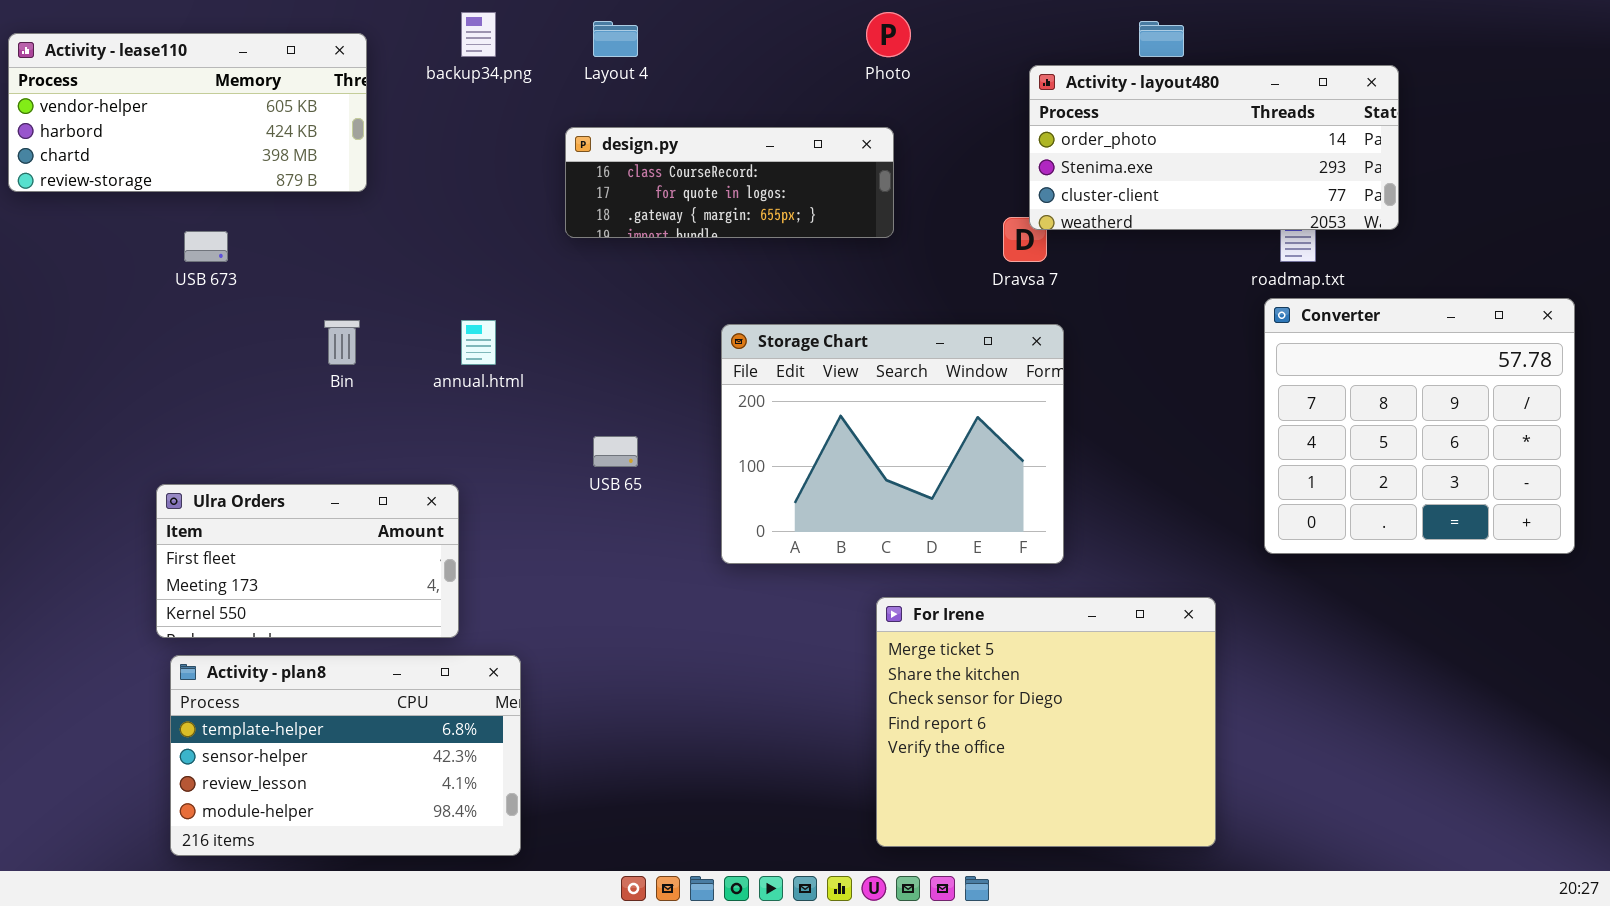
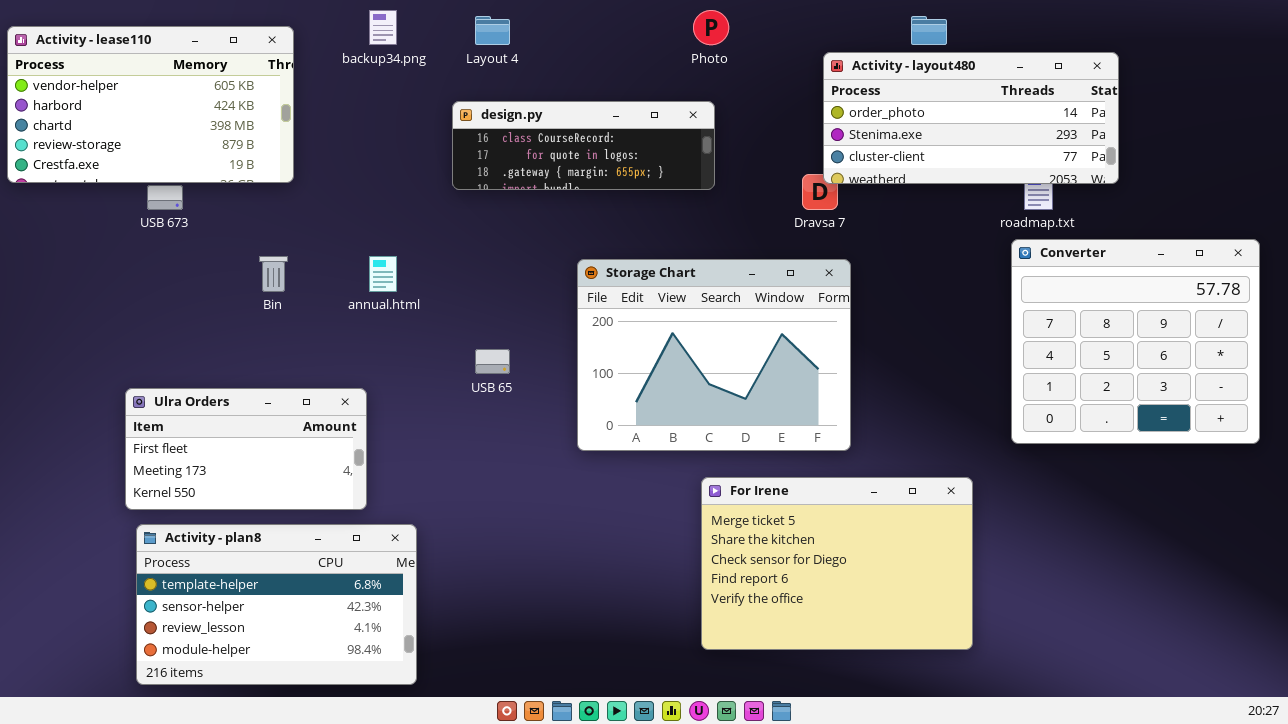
Activity - lease110: [8,33,367,192] -> [7,26,294,183], resized
For Irene: [876,597,1216,847] -> [701,477,973,650], resized

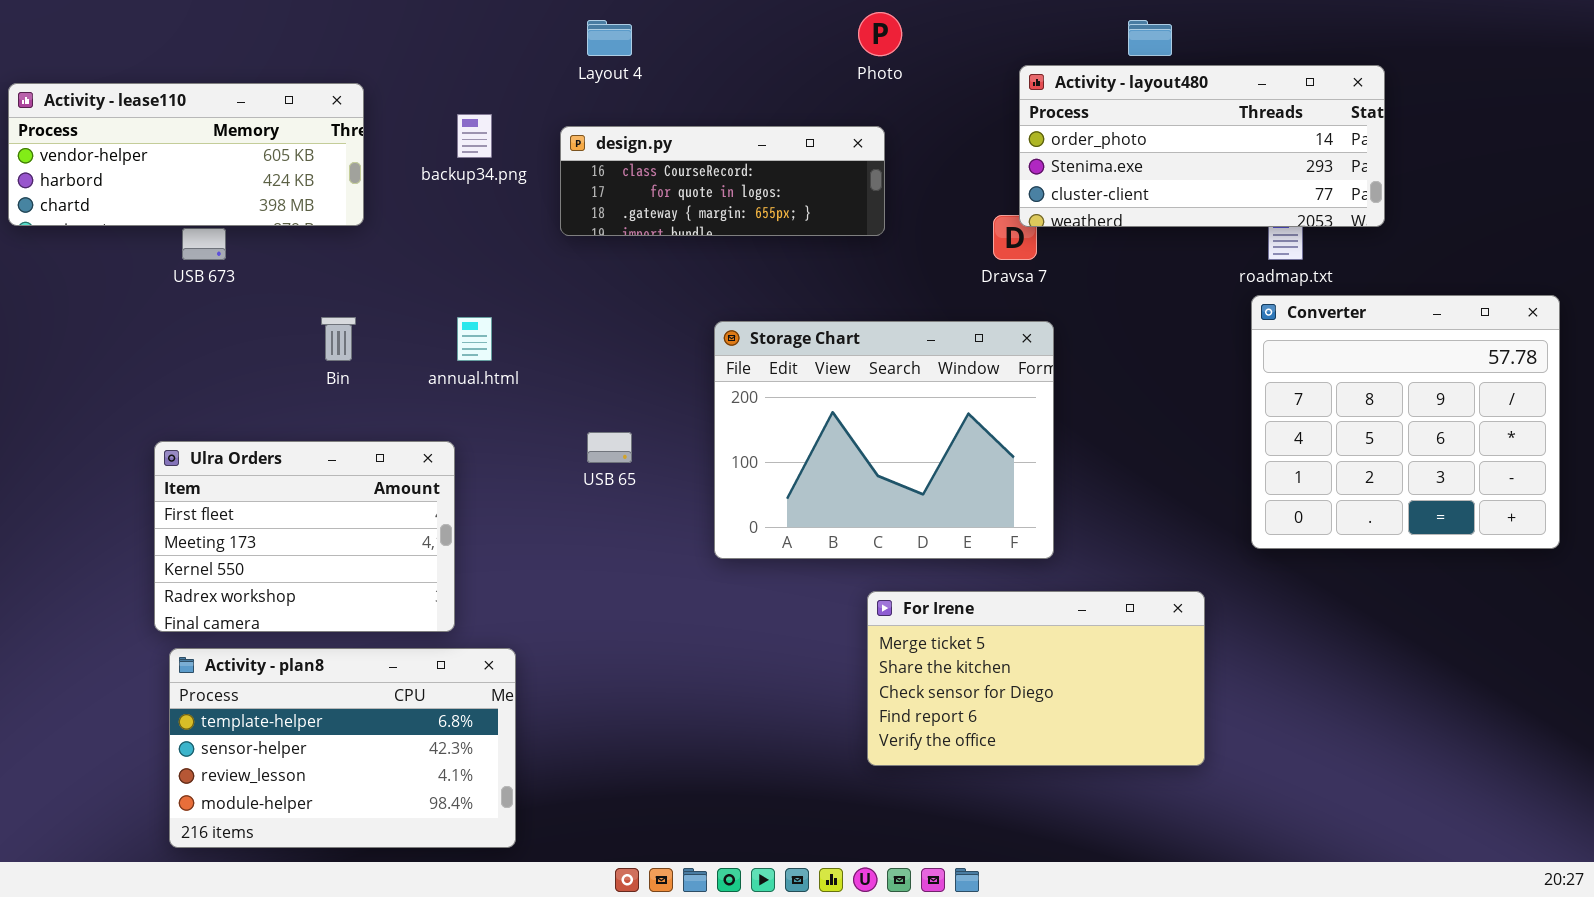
backup34.png: [369,10,397,45] -> [457,114,492,158], moved
Activity - lease110: [7,26,294,183] -> [8,83,364,226], resized
Ulra Orders: [125,388,367,510] -> [154,441,455,632], resized
For Irene: [701,477,973,650] -> [867,591,1205,766], resized

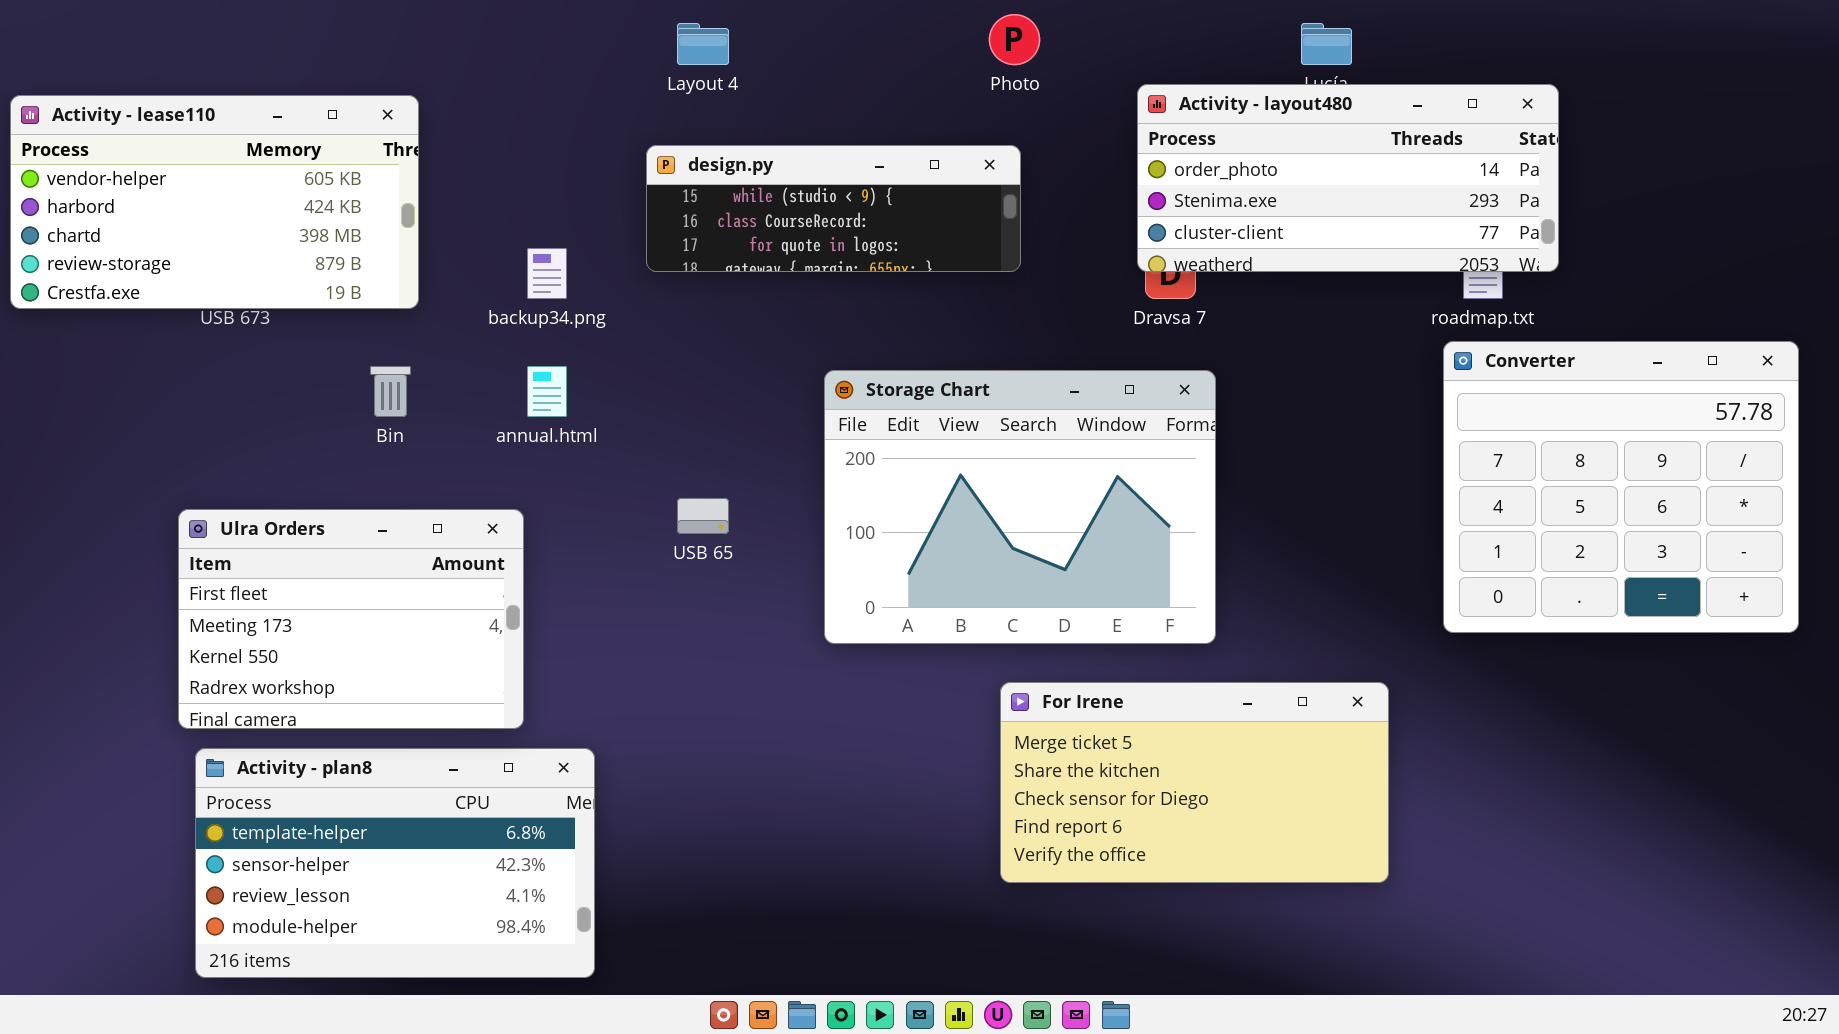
Activity - layout480: [1019,65,1385,227] -> [1137,84,1559,272], moved
Activity - lease110: [8,83,364,226] -> [10,95,419,309], resized
backup34.png: [457,114,492,158] -> [527,248,567,299], moved
design.py: [560,126,885,236] -> [646,145,1021,272], scrolled up 1 row

